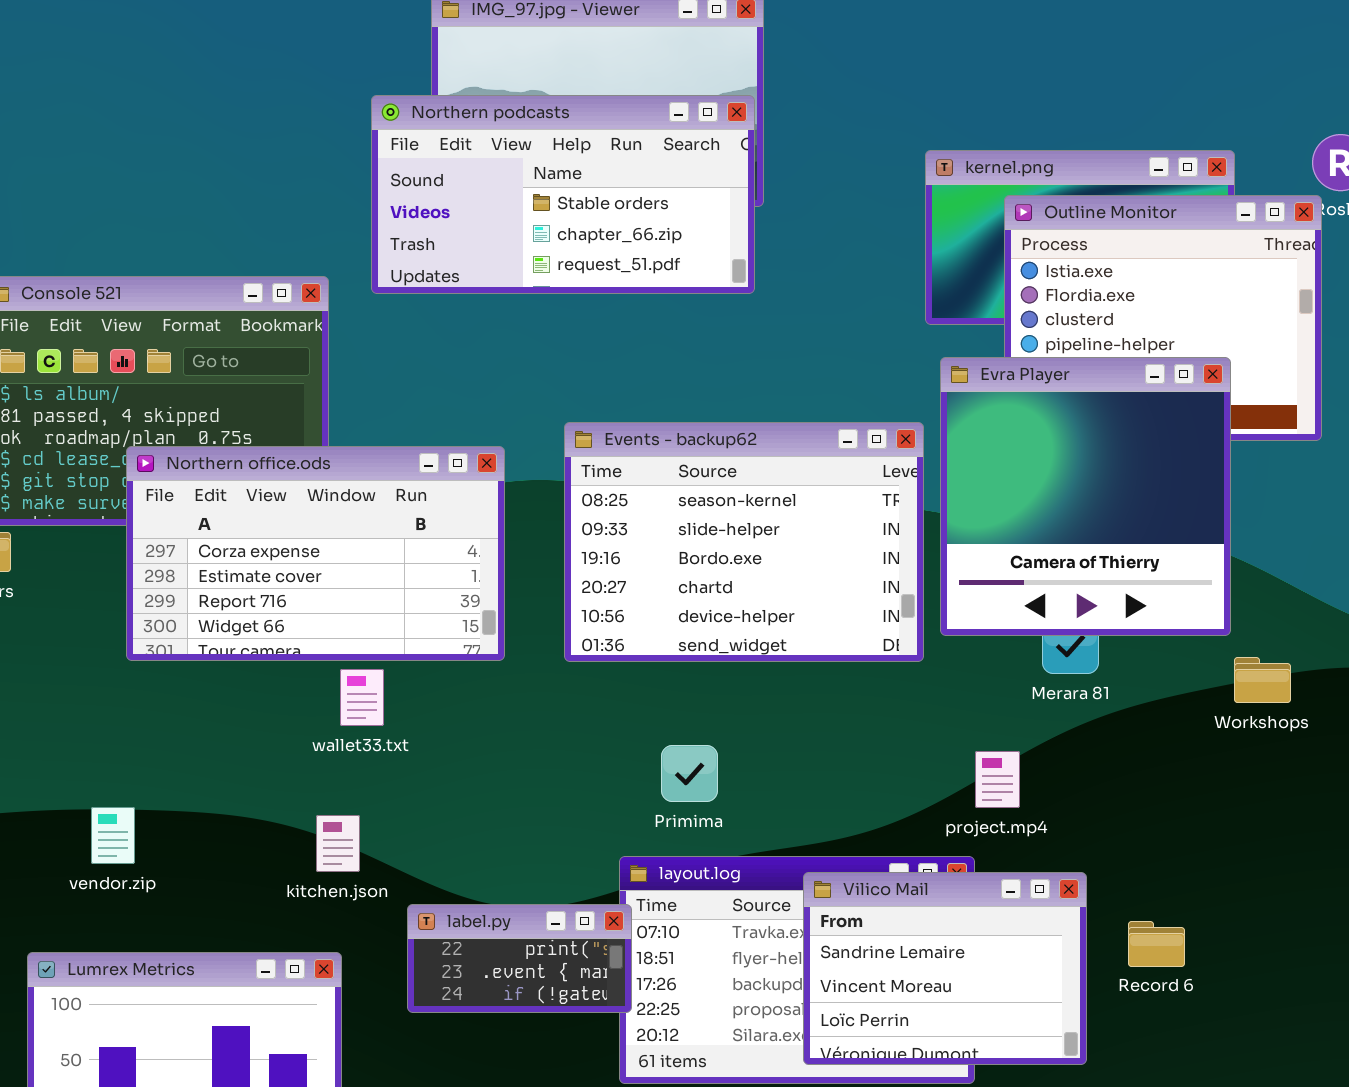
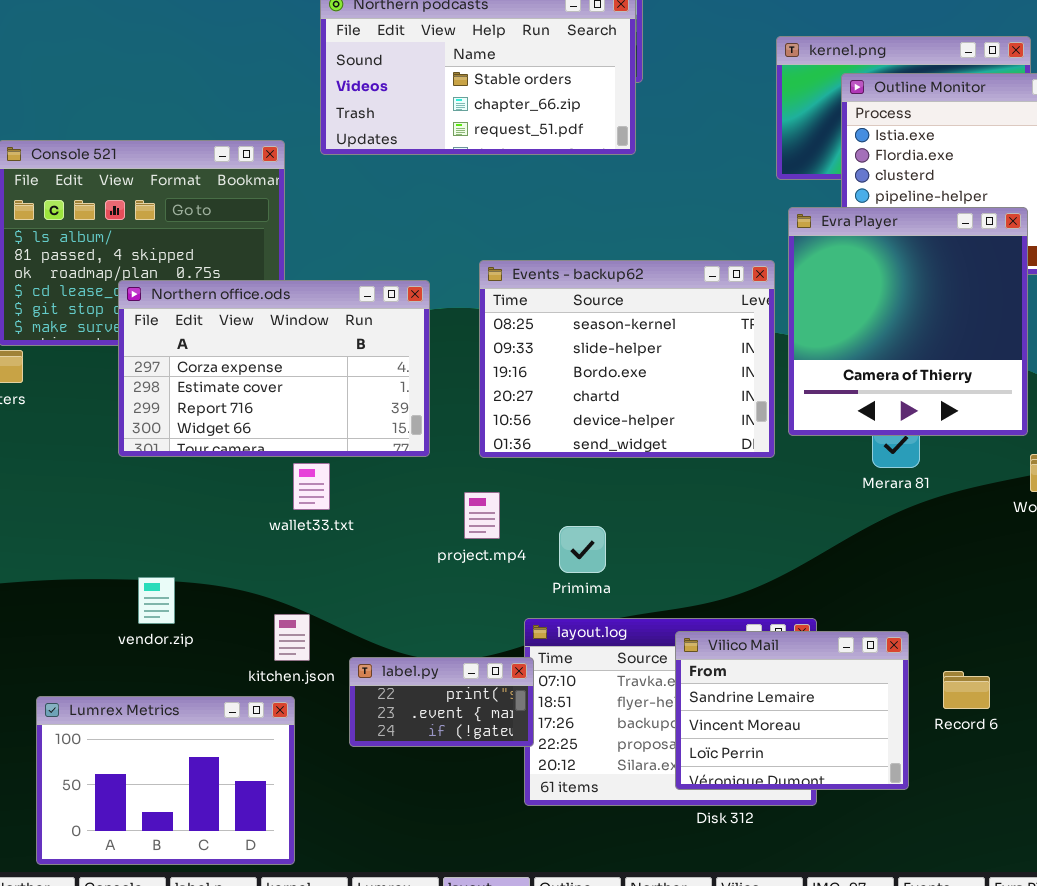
project.mp4: [975,751,1020,808] -> [464,492,500,539], moved
vendor.zip: [91,807,135,864] -> [138,577,175,624], moved
kitchen.json: [316,815,360,872] -> [274,614,310,661], moved

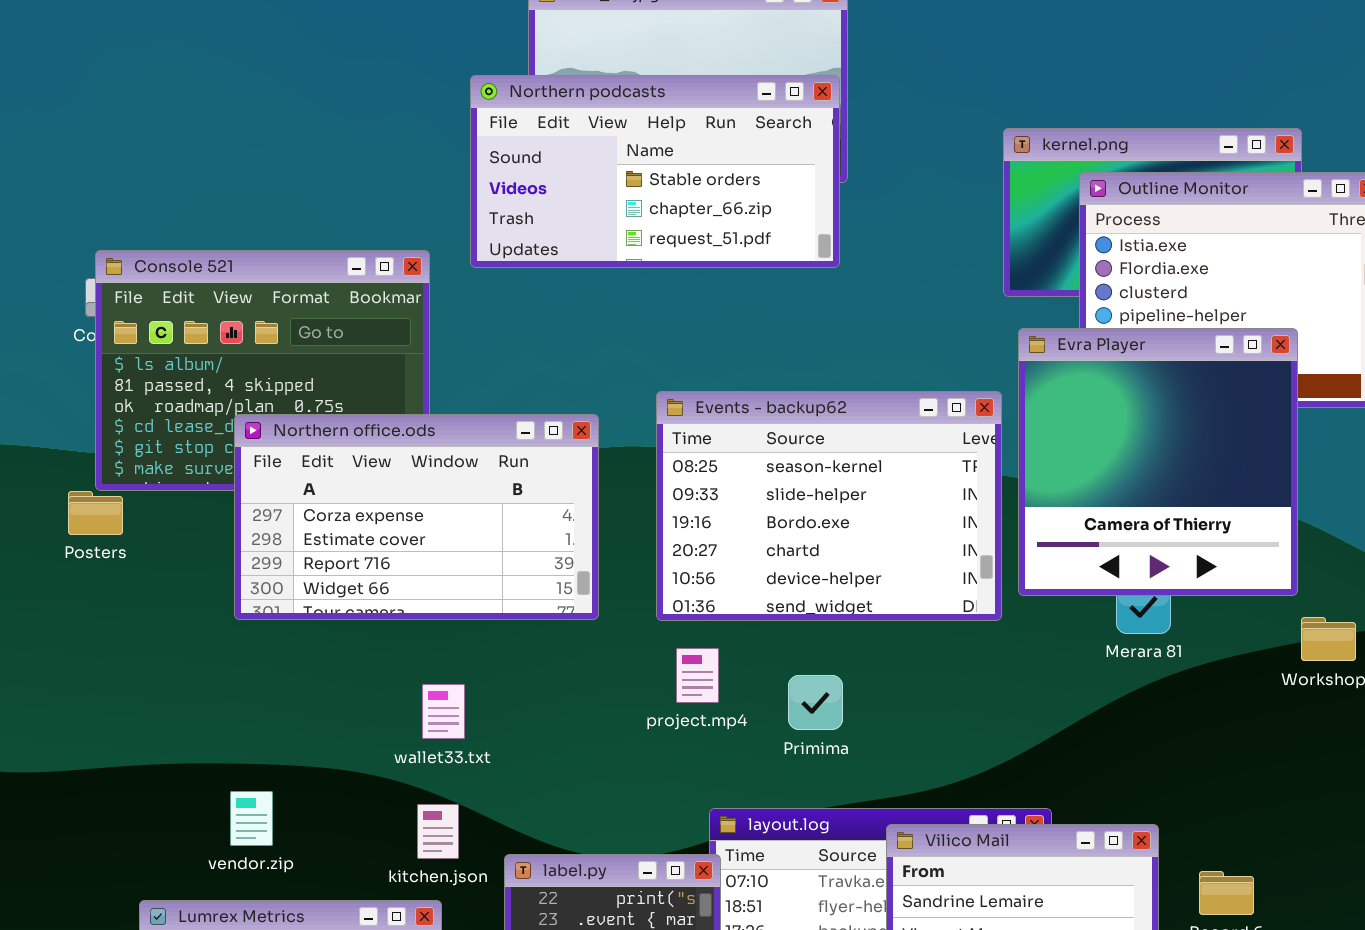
wallet33.txt: [293,463,330,510] -> [422,684,465,739], moved
project.mp4: [464,492,500,539] -> [676,648,719,703], moved
Primima: [559,526,606,573] -> [788,675,843,730], moved
vendor.zip: [138,577,175,624] -> [230,791,273,846], moved

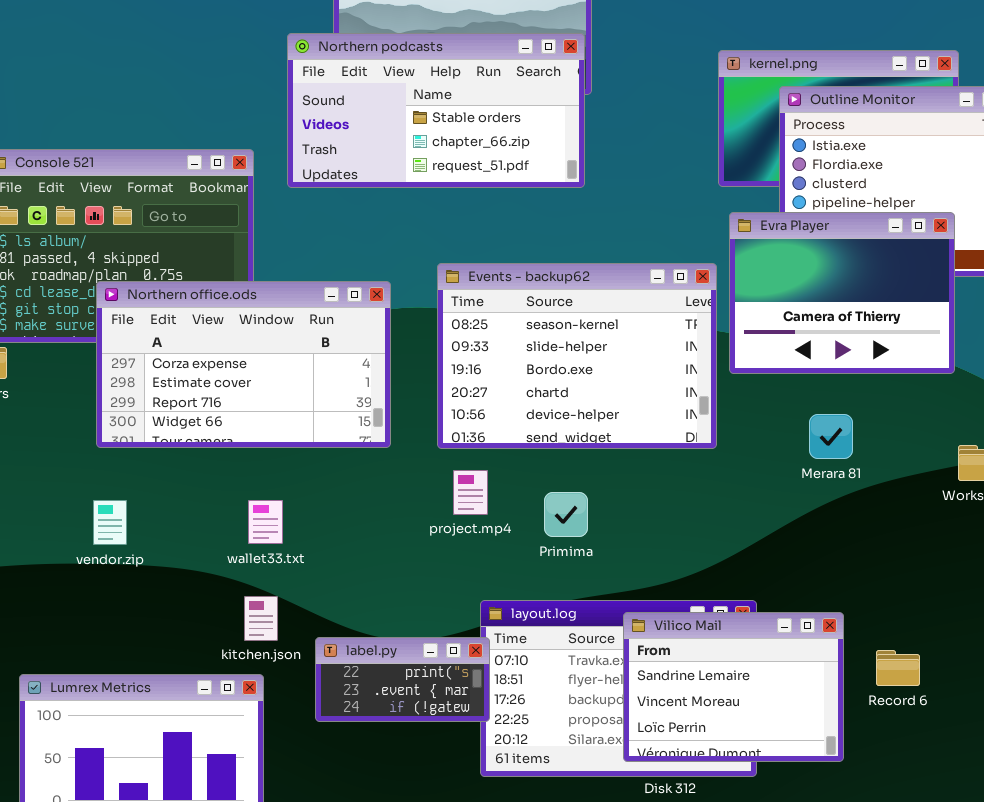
Northern podcasts: [470,75,840,268] -> [287,33,585,188], moved
Evra Player: [1018,328,1298,596] -> [729,212,955,374], resized
vendor.zip: [230,791,273,846] -> [93,500,127,545], moved

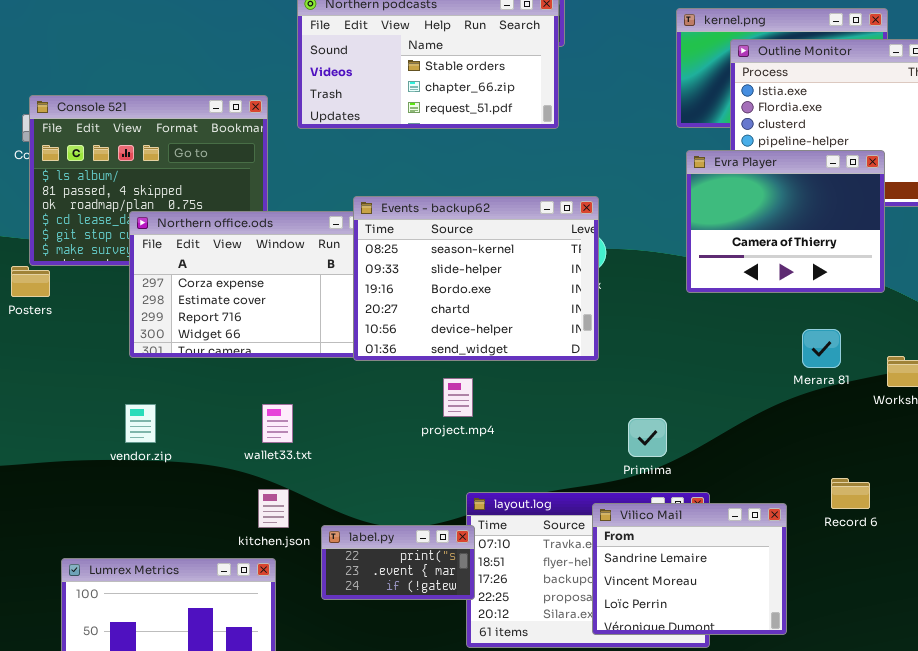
Events - backup62: [437,263,717,449] -> [353,196,599,361], moved
Merara 81: [809,414,853,459] -> [802,329,841,368], moved
Primima: [544,492,588,537] -> [628,418,667,457], moved
Record 6: [876,650,920,686] -> [831,478,870,509], moved

